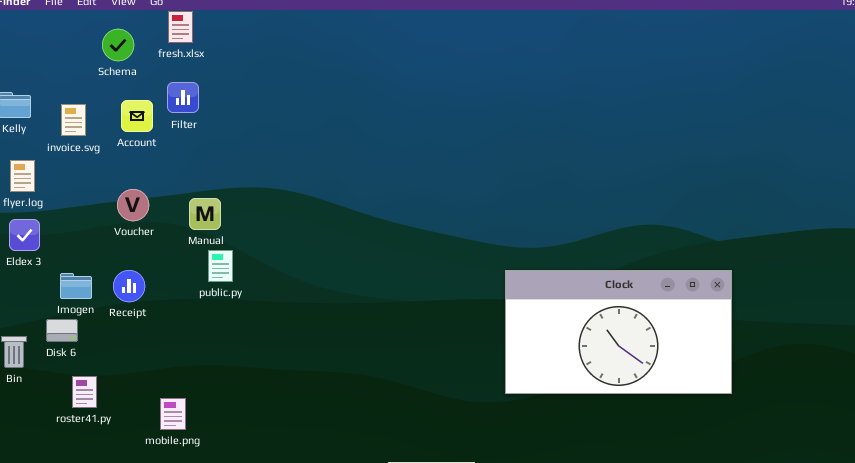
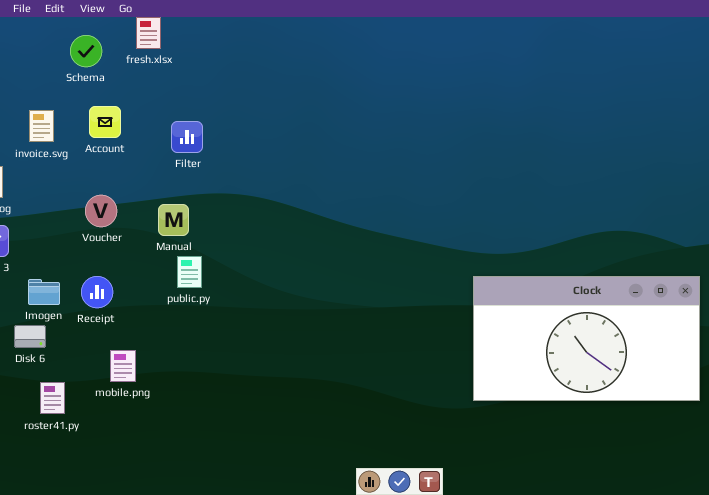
Filter: [167,82,199,113] -> [171,121,203,153], moved
mobile.png: [160,398,186,430] -> [110,350,136,382], moved

